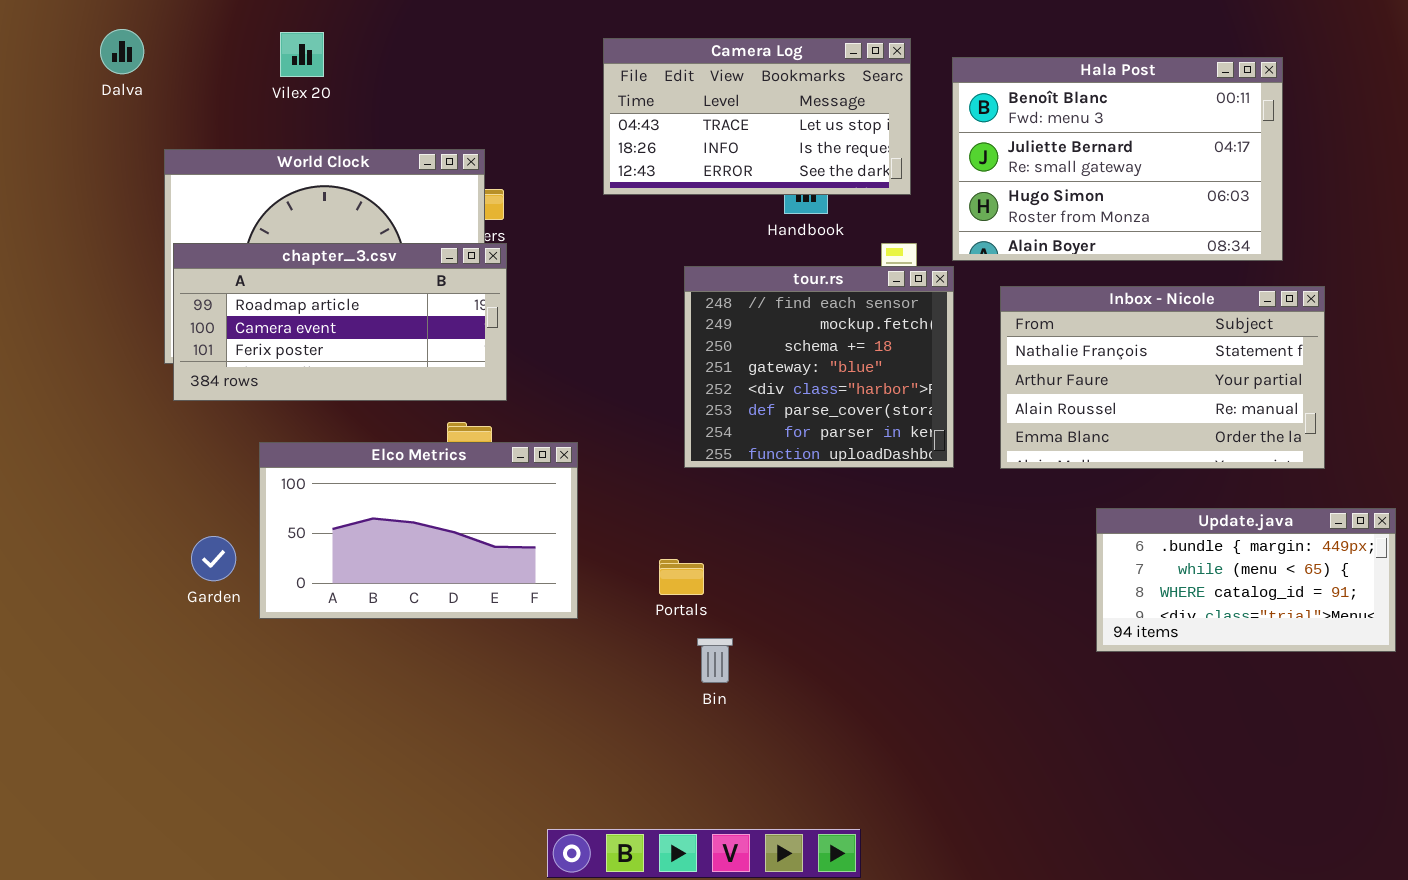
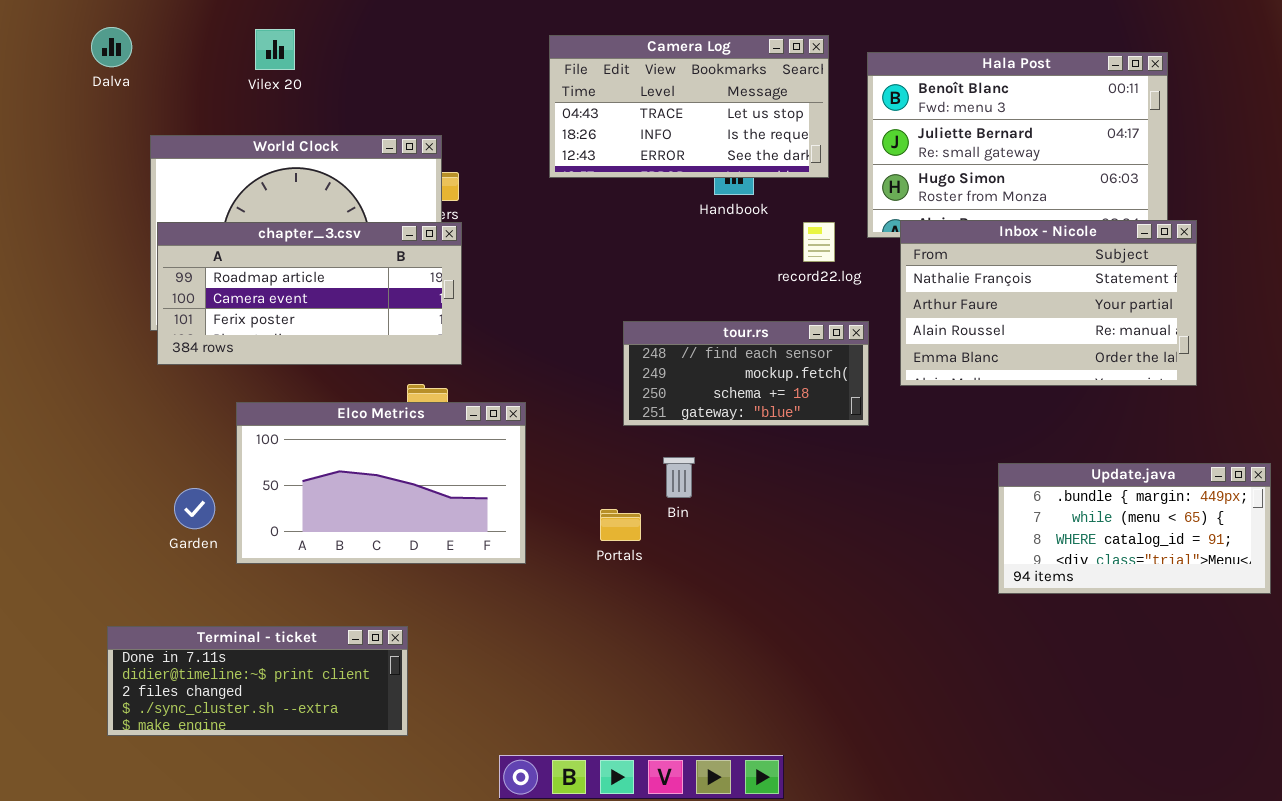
tour.rs: [684,266,954,468] -> [623,321,869,426], resized
Inbox - Nicole: [1000,286,1325,469] -> [900,220,1197,386], moved
Bin: [697,638,733,683] -> [663,457,695,498], moved
Terminal - ticket: none -> [107,626,408,736], opened

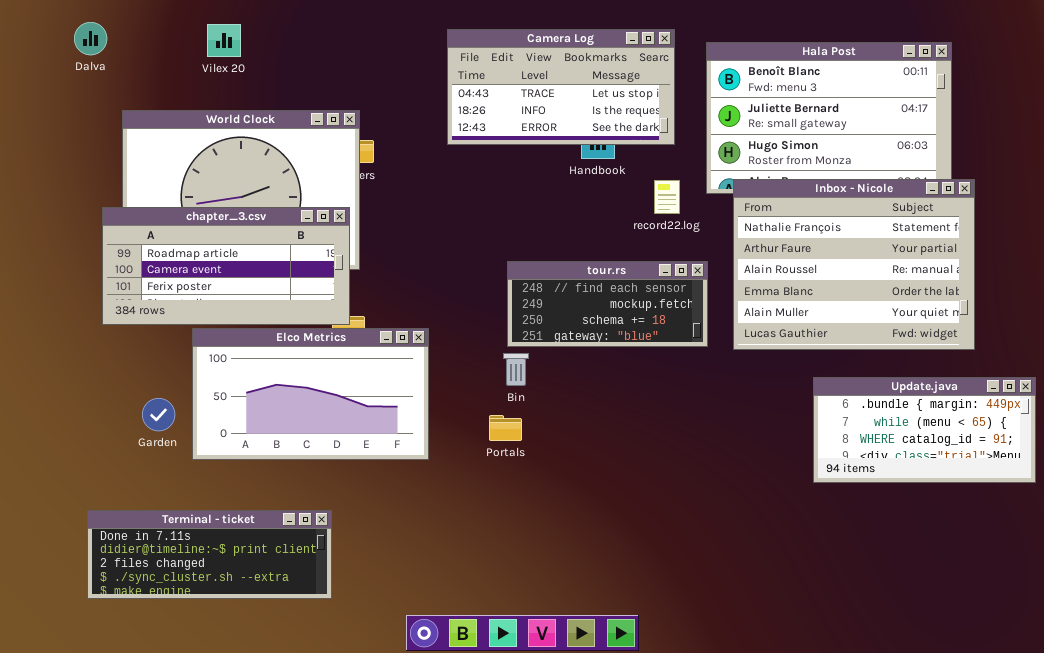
Inbox - Nicole: [900,220,1197,386] -> [733,179,975,350], resized
chapter_3.csv: [157,222,462,365] -> [102,207,350,325], moved
Bin: [663,457,695,498] -> [503,353,529,386], moved

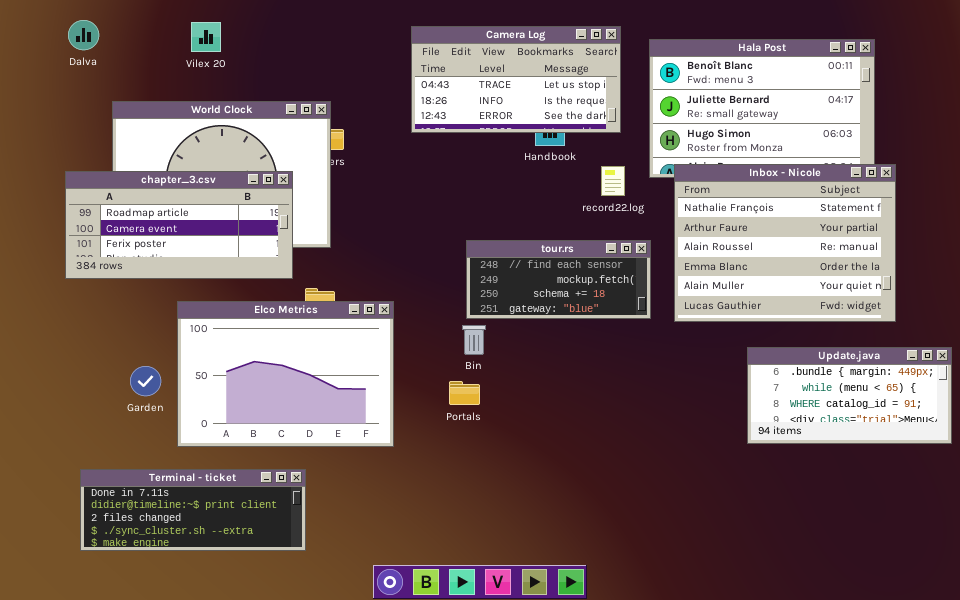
chapter_3.csv: [102,207,350,325] -> [65,171,293,279], moved
Elco Metrics: [192,328,429,460] -> [177,301,394,447], resized

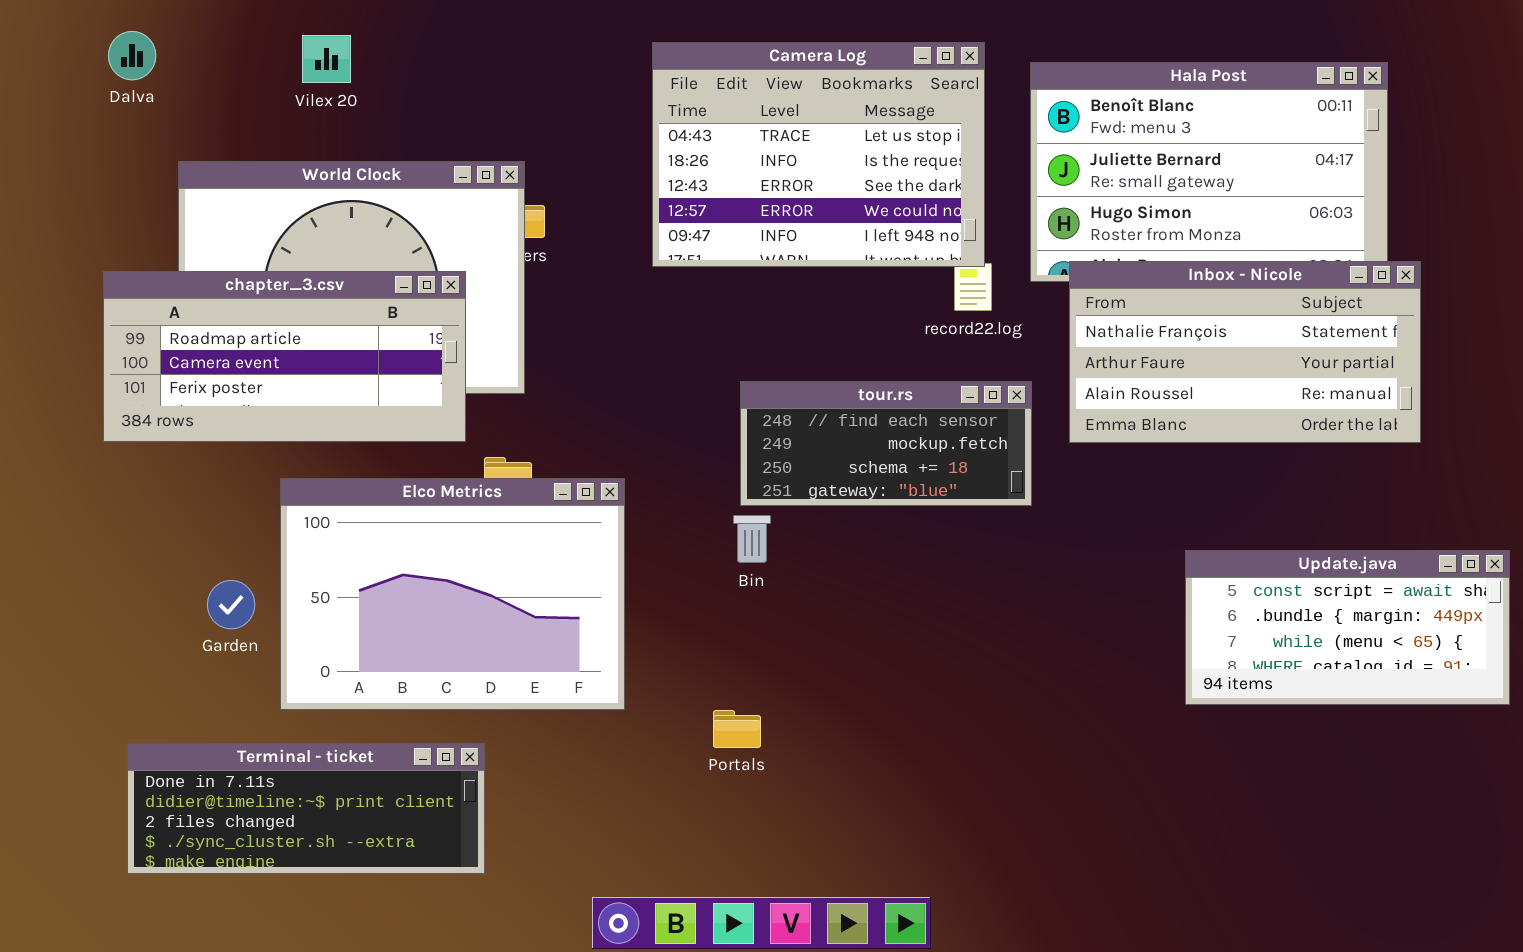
Camera Log: [411,26,621,133] -> [652,42,985,267], resized
Inbox - Nicole: [674,164,896,322] -> [1069,261,1421,443], resized
Update.java: [747,347,952,444] -> [1185,550,1510,705], scrolled up 1 row
Portals: [449,381,480,405] -> [713,710,761,748], moved

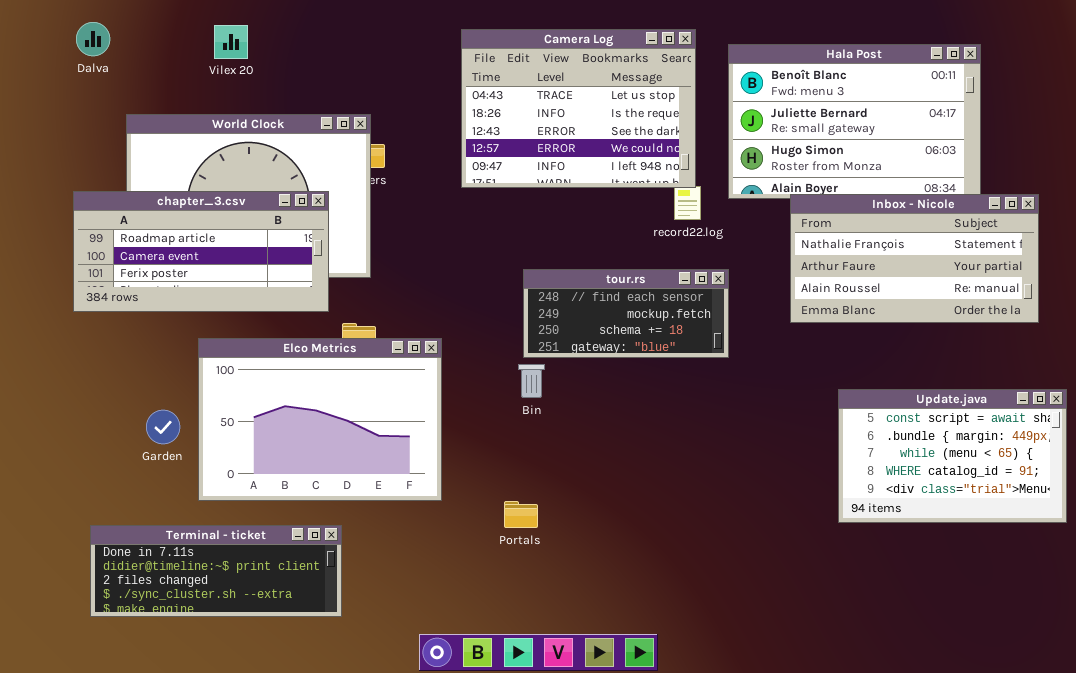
Inbox - Nicole: [1069,261,1421,443] -> [790,194,1039,323], moved
Update.java: [1185,550,1510,705] -> [838,389,1067,523], resized

